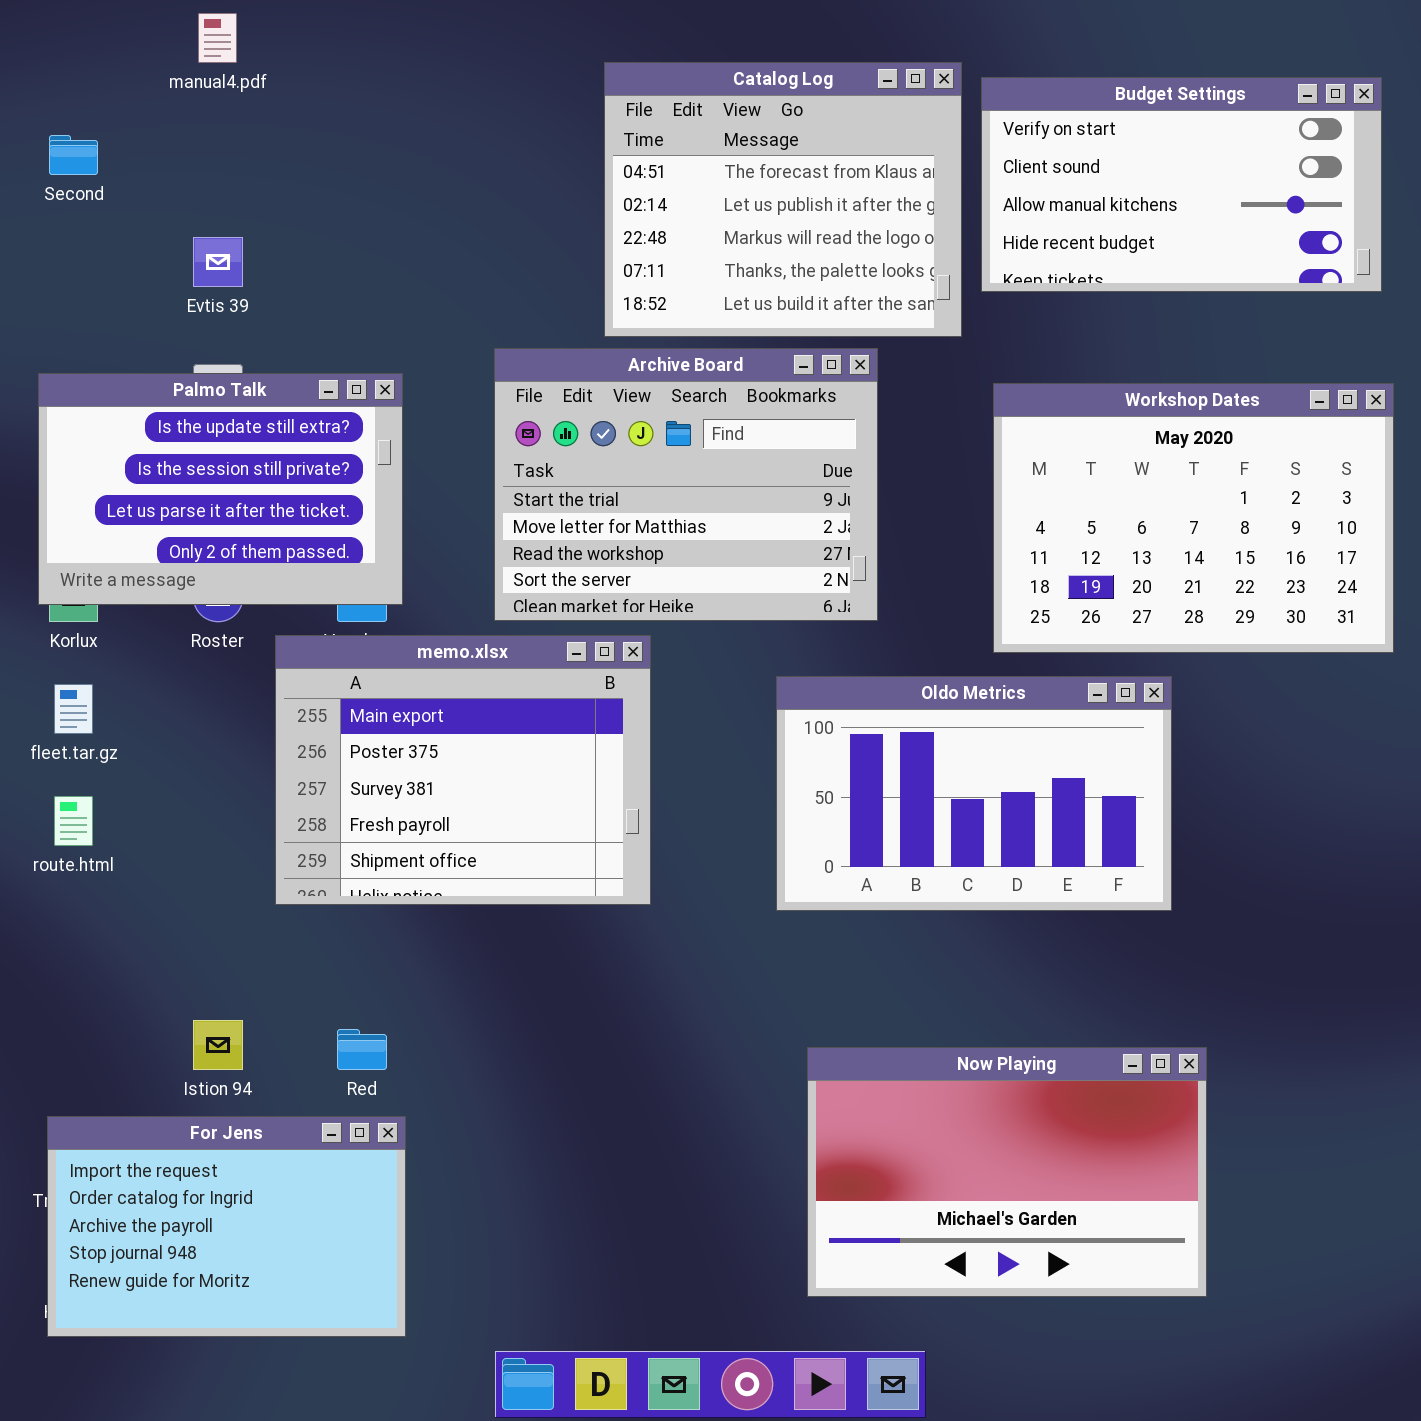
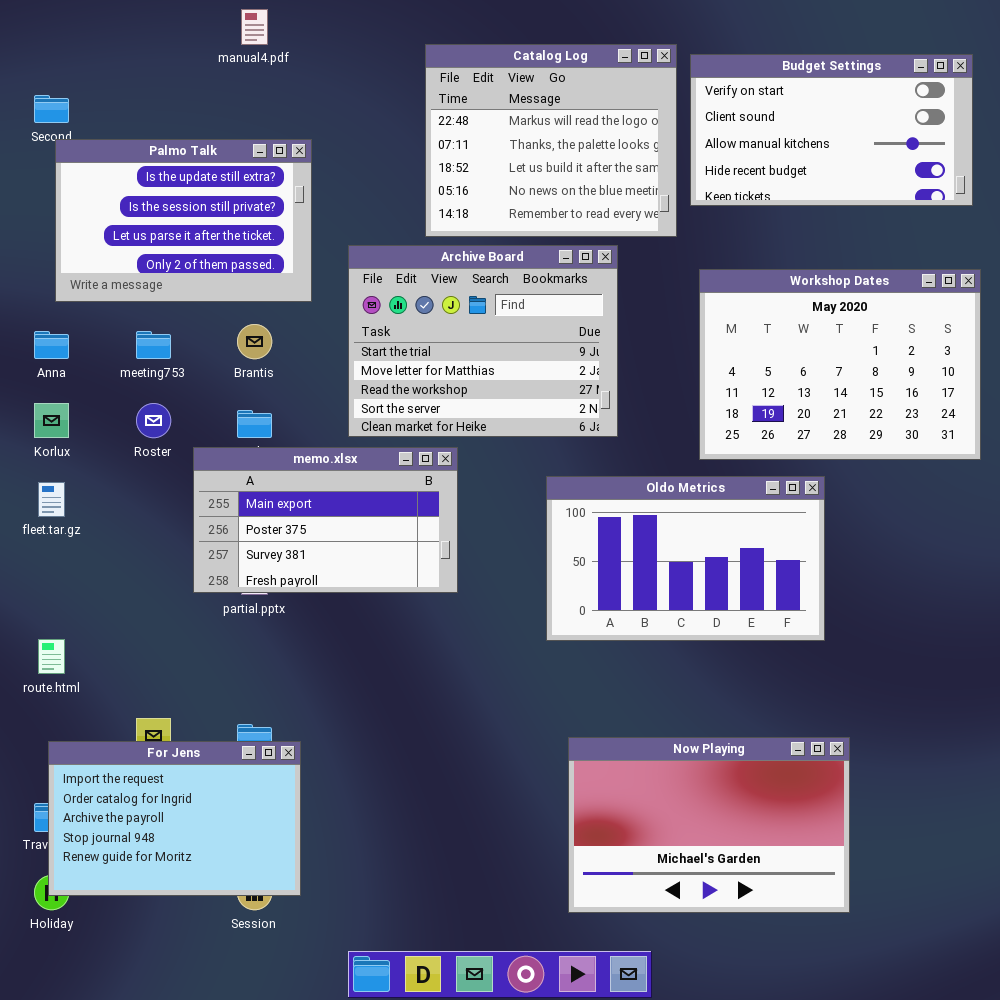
manual4.pdf: [198,13,237,63] -> [241,9,268,45], moved
Catalog Log: [604,62,962,337] -> [425,44,677,237], scrolled down 2 rows
Palmo Talk: [38,373,403,605] -> [55,139,312,302], moved
memo.xlsx: [275,635,651,905] -> [193,447,458,593], resized
route.html: [54,796,93,846] -> [38,639,65,674], moved
For Jens: [47,1116,406,1337] -> [48,741,301,896], moved

